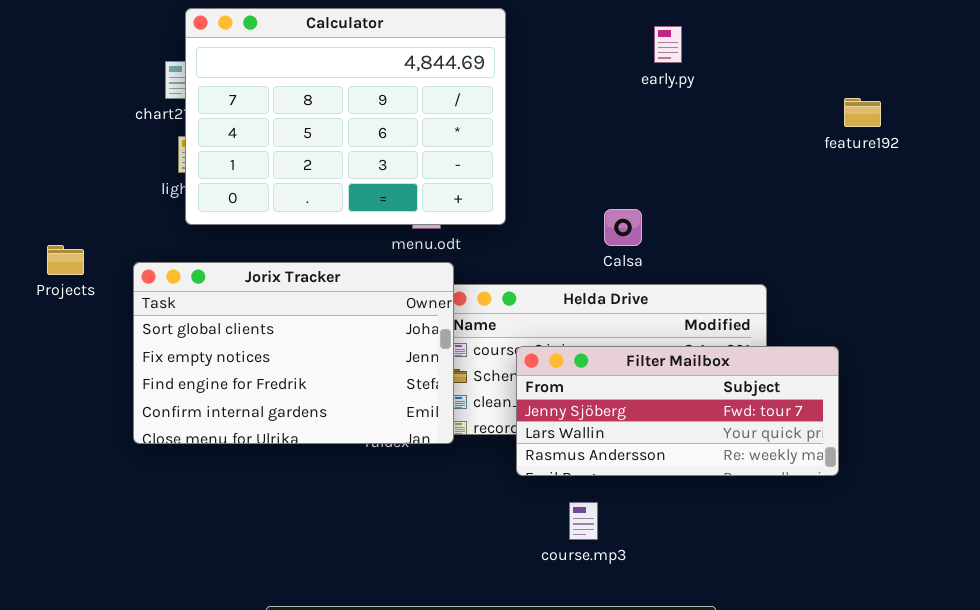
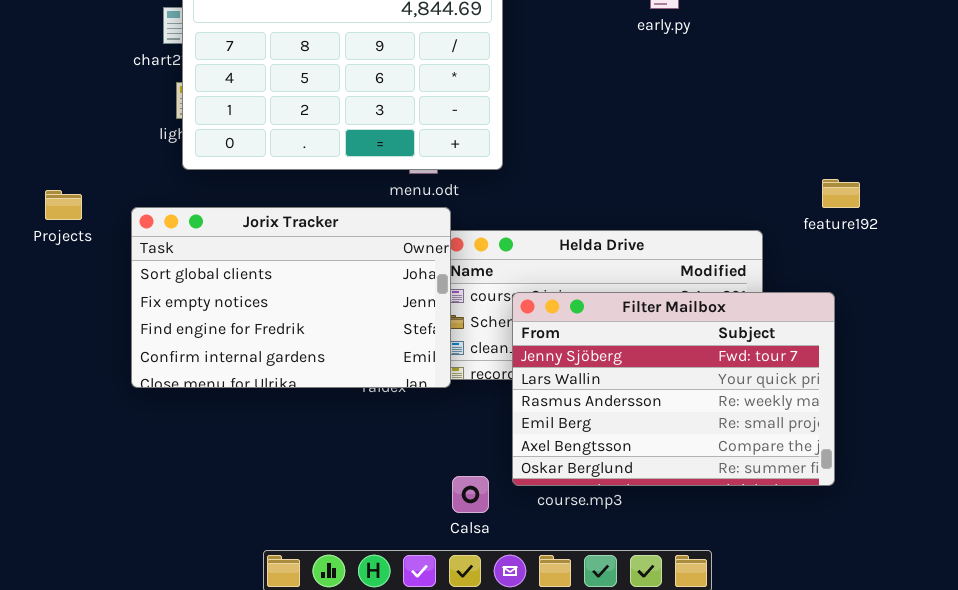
feature192: [844,98,881,127] -> [822,179,860,208], moved
Calsa: [604,209,642,246] -> [452,476,489,513], moved
Filter Mailbox: [516,346,839,476] -> [512,292,835,486], resized

